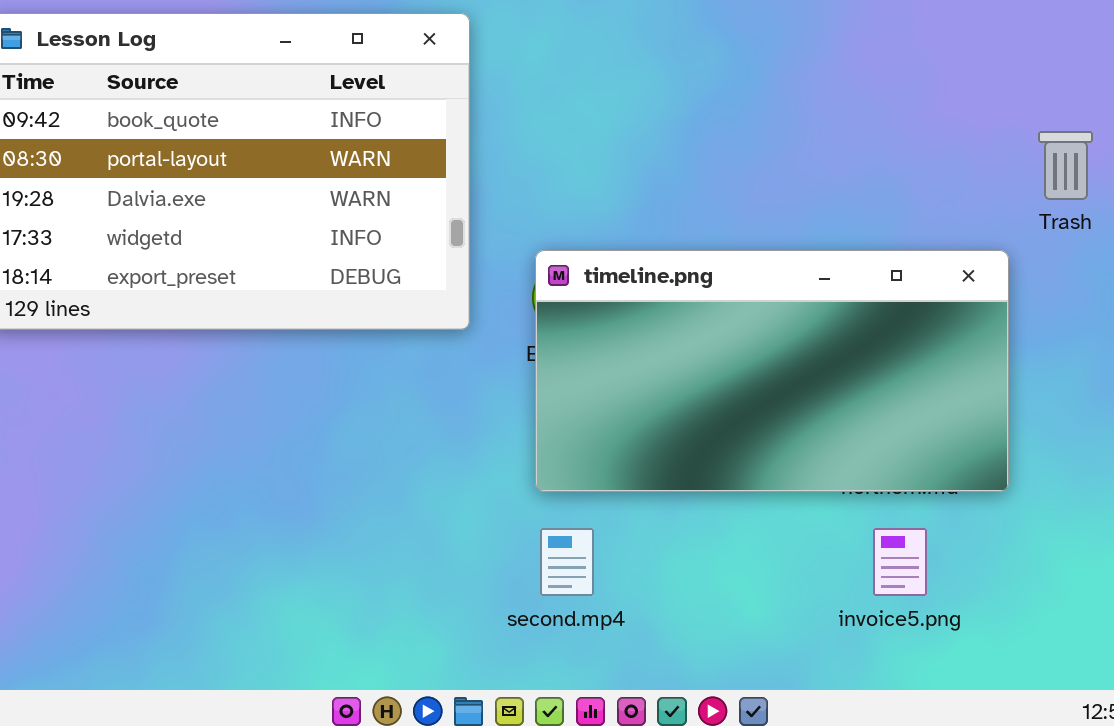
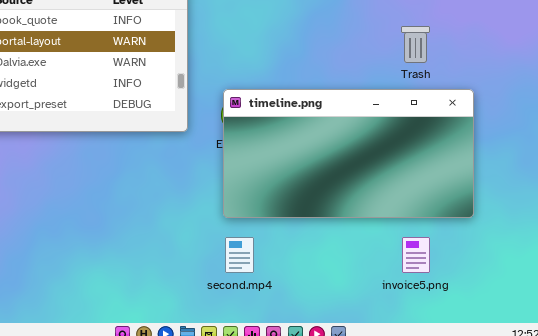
Trash: [1038,131,1093,200] -> [401,26,430,63], moved

